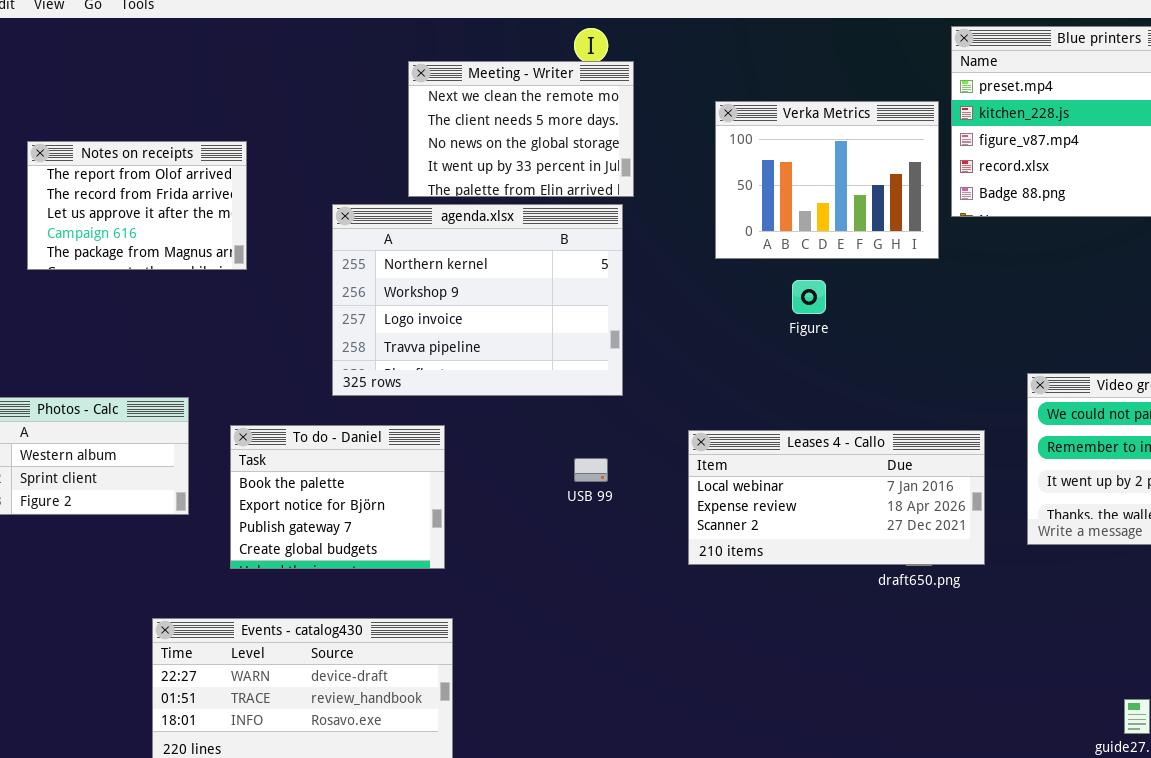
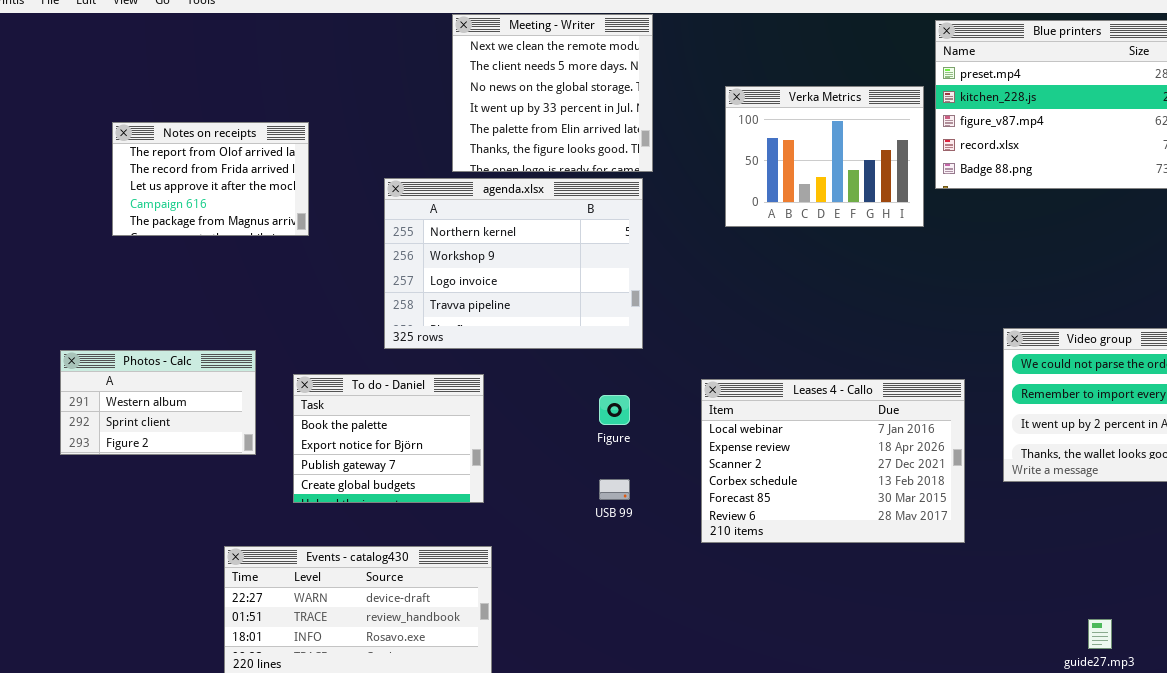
Meeting - Writer: [408,61,634,197] -> [452,14,653,172], resized
Figure: [792,280,826,314] -> [599,395,630,425], moved
Leases 4 - Callo: [688,430,985,565] -> [701,379,965,543], resized
USB 99: [574,458,608,482] -> [599,479,630,500], moved

